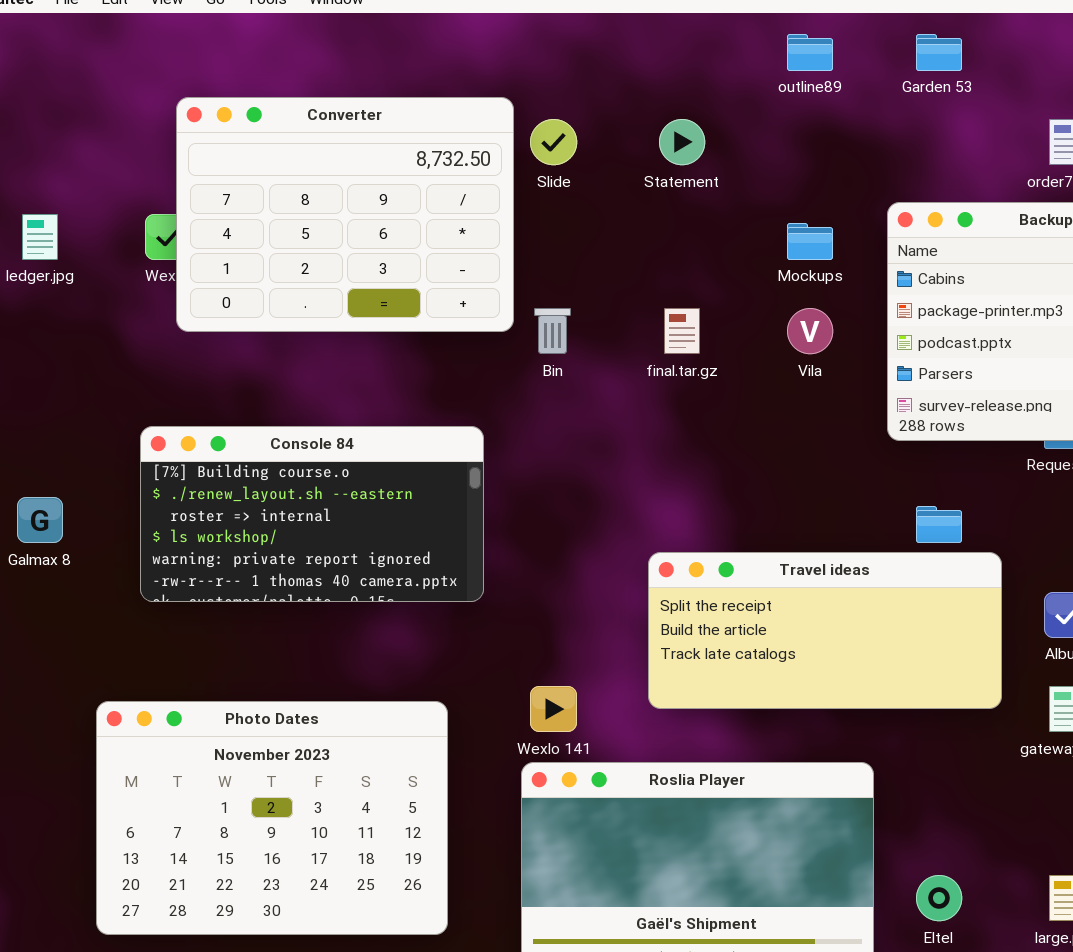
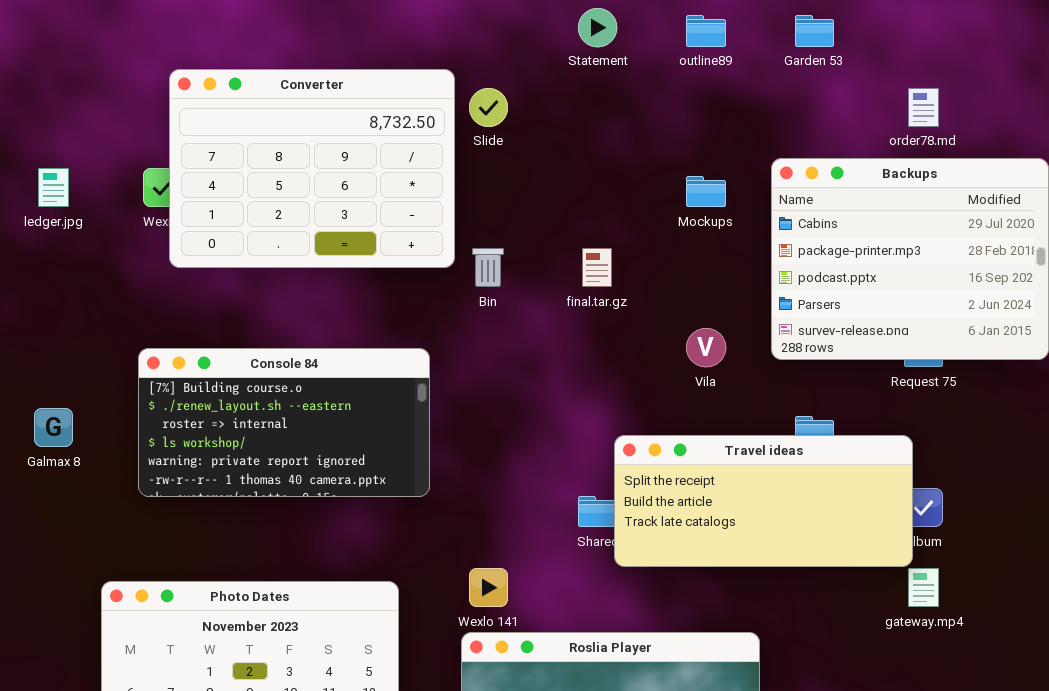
Statement: [659,119,705,165] -> [578,8,617,47], moved
Vila: [787,308,833,354] -> [686,328,726,367], moved
Travel ideas: [648,552,1002,709] -> [614,435,913,567], moved

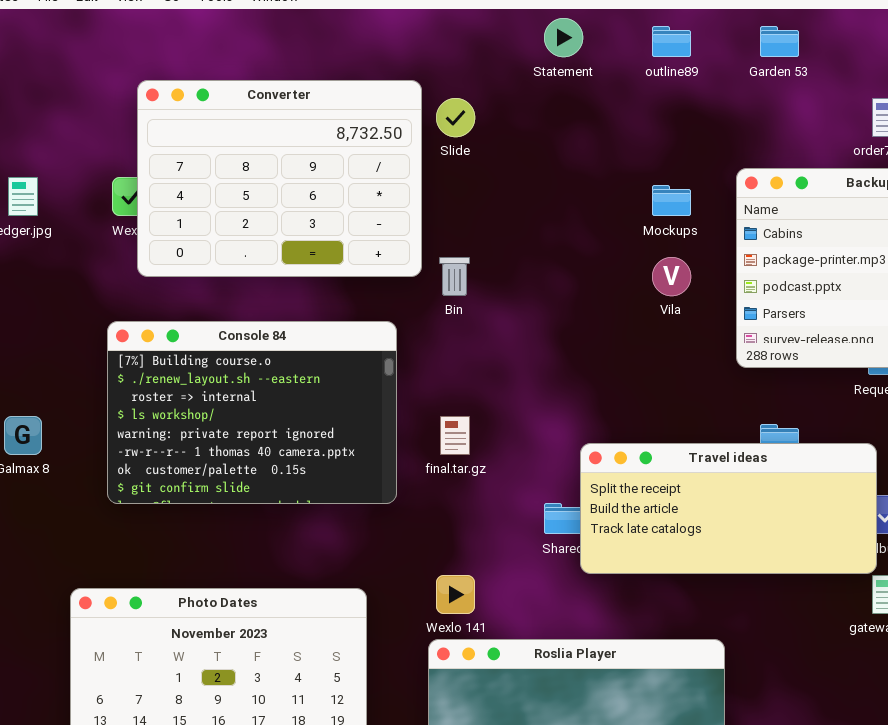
final.tar.gz: [582,248,612,287] -> [440,416,470,455], moved
Vila: [686,328,726,367] -> [652,257,691,296], moved
Console 84: [138,348,430,497] -> [107,321,397,504], resized

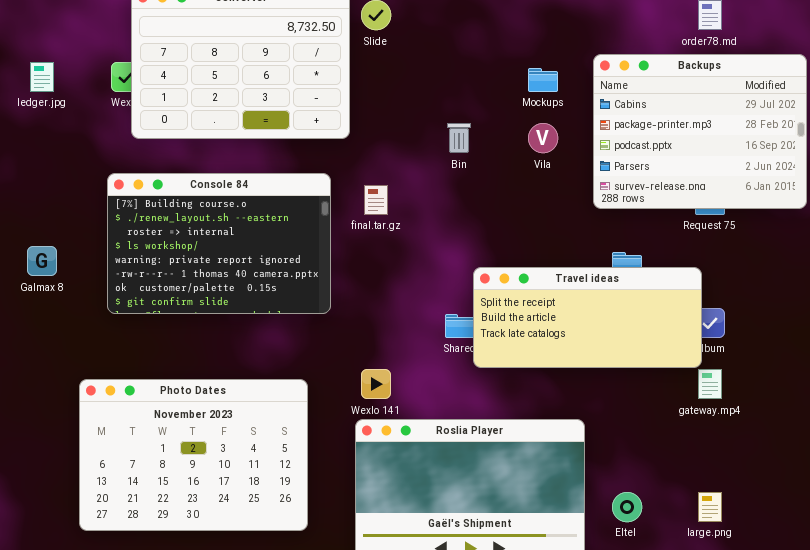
Bin: [439,257,470,296] -> [447,123,471,153], moved
final.tar.gz: [440,416,470,455] -> [364,185,388,215], moved

